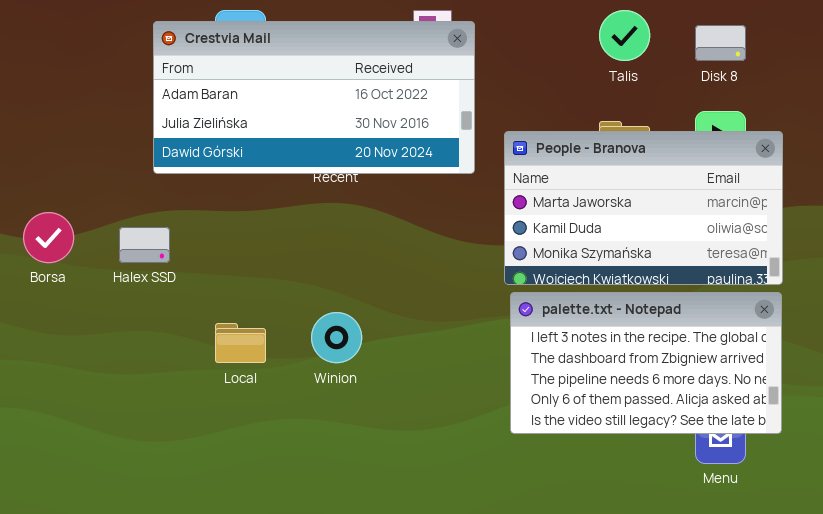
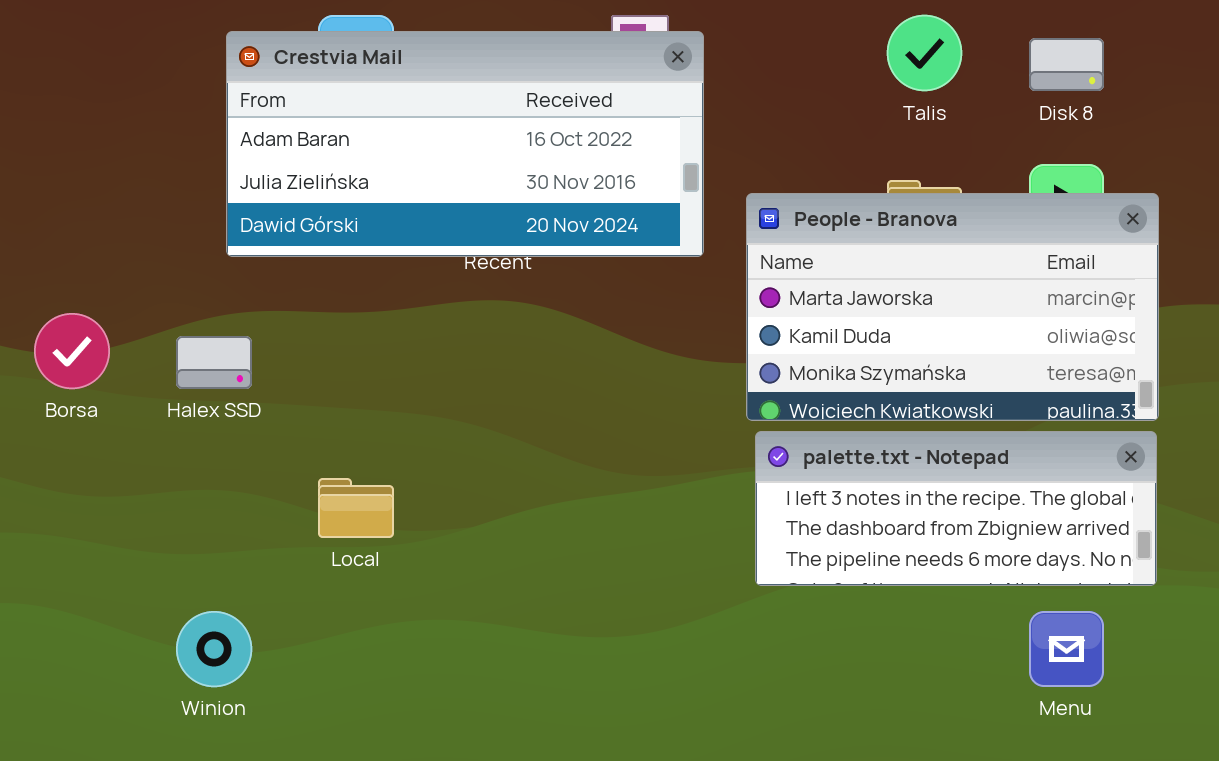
palette.txt - Notepad: [510,292,782,434] -> [755,431,1157,586], resized
Winion: [311,312,362,363] -> [176,611,252,687], moved

